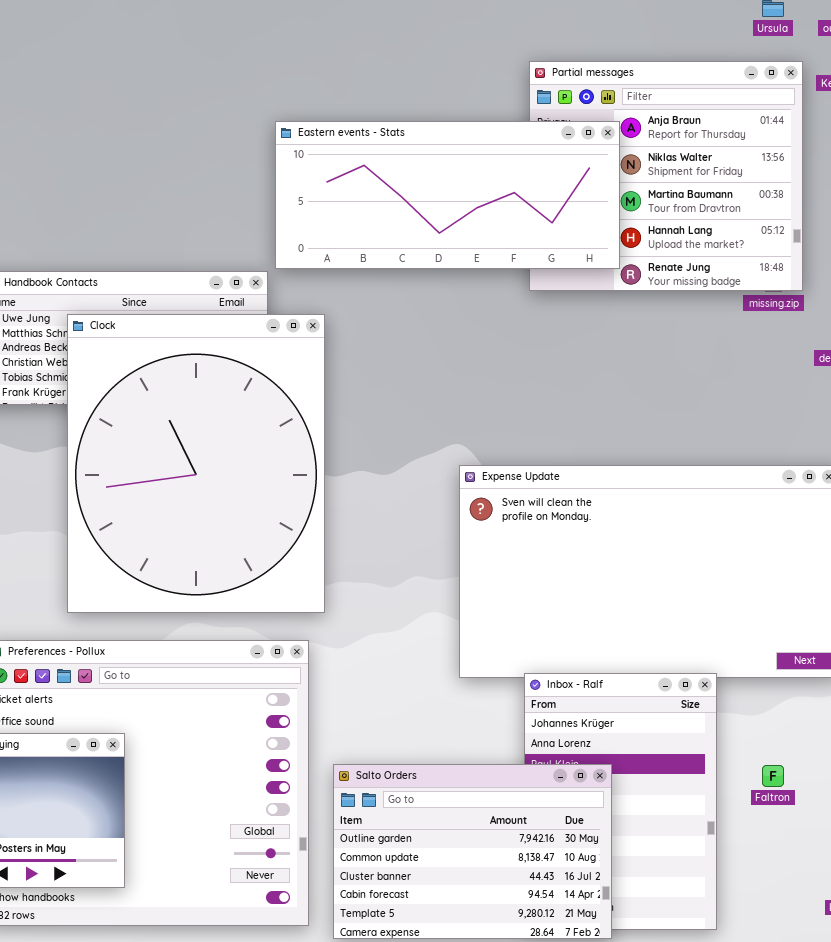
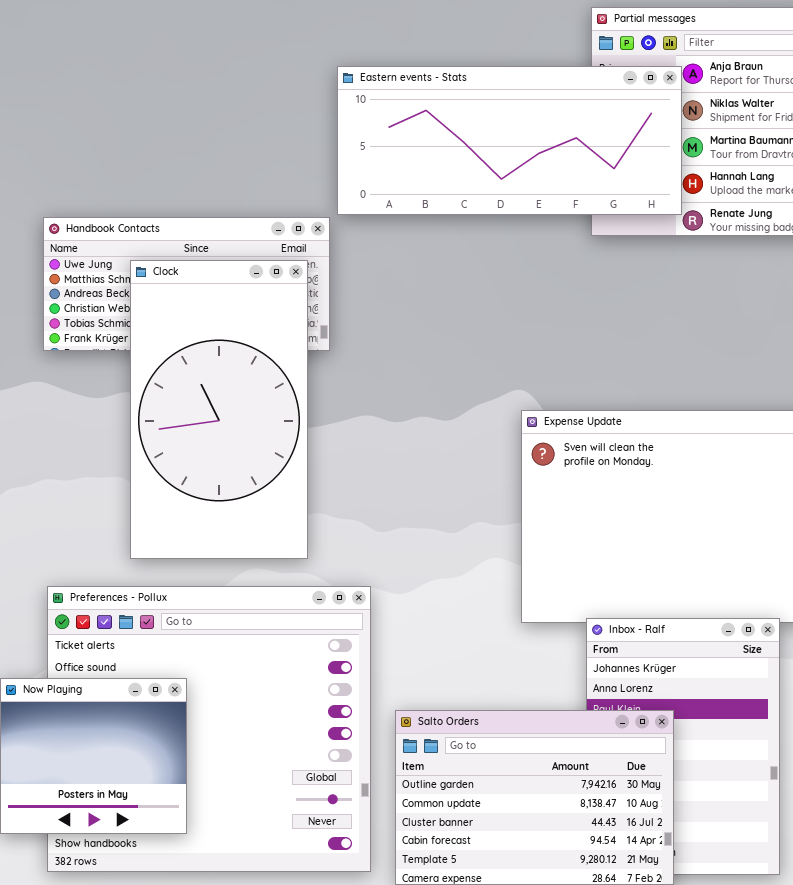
Clock: [67,314,325,613] -> [130,260,308,559], resized

